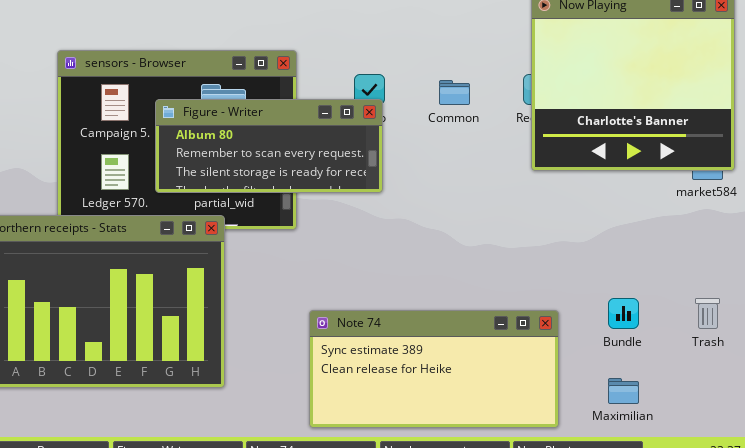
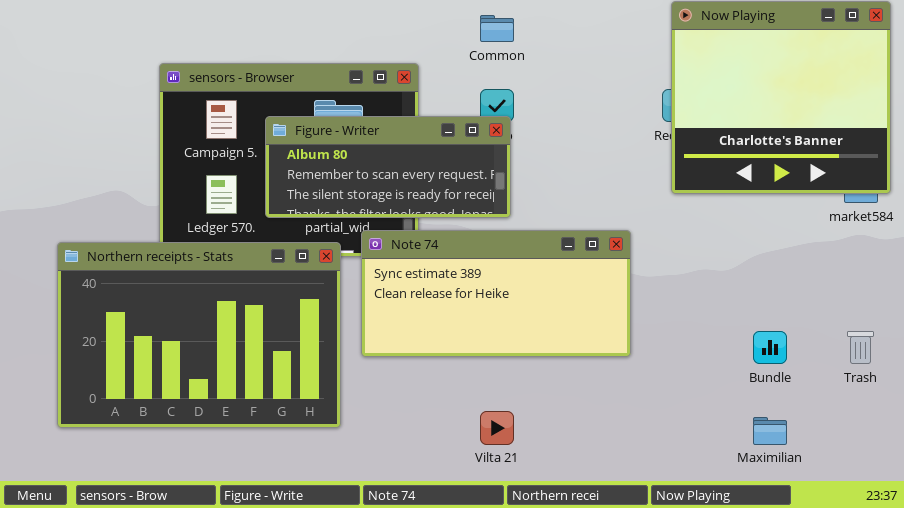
Common: [439,80,470,105] -> [480,15,514,42], moved
Note 74: [309,310,559,428] -> [361,230,631,357], moved

